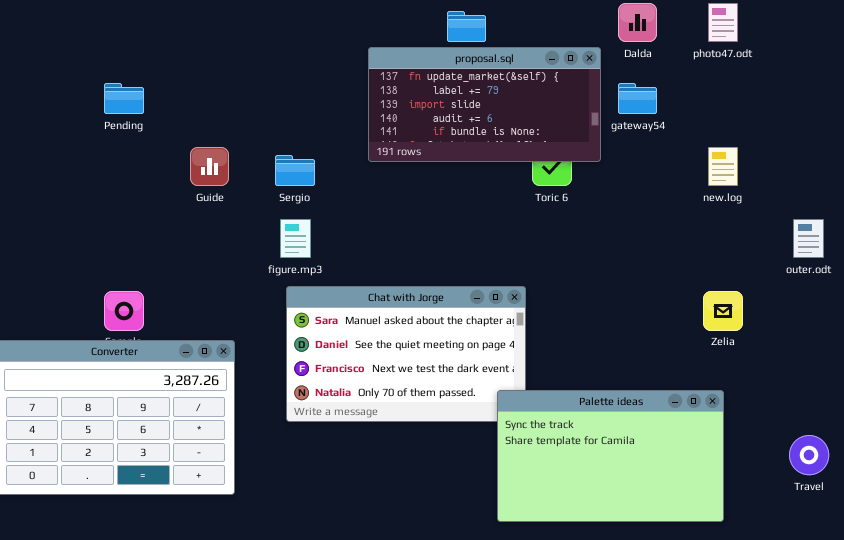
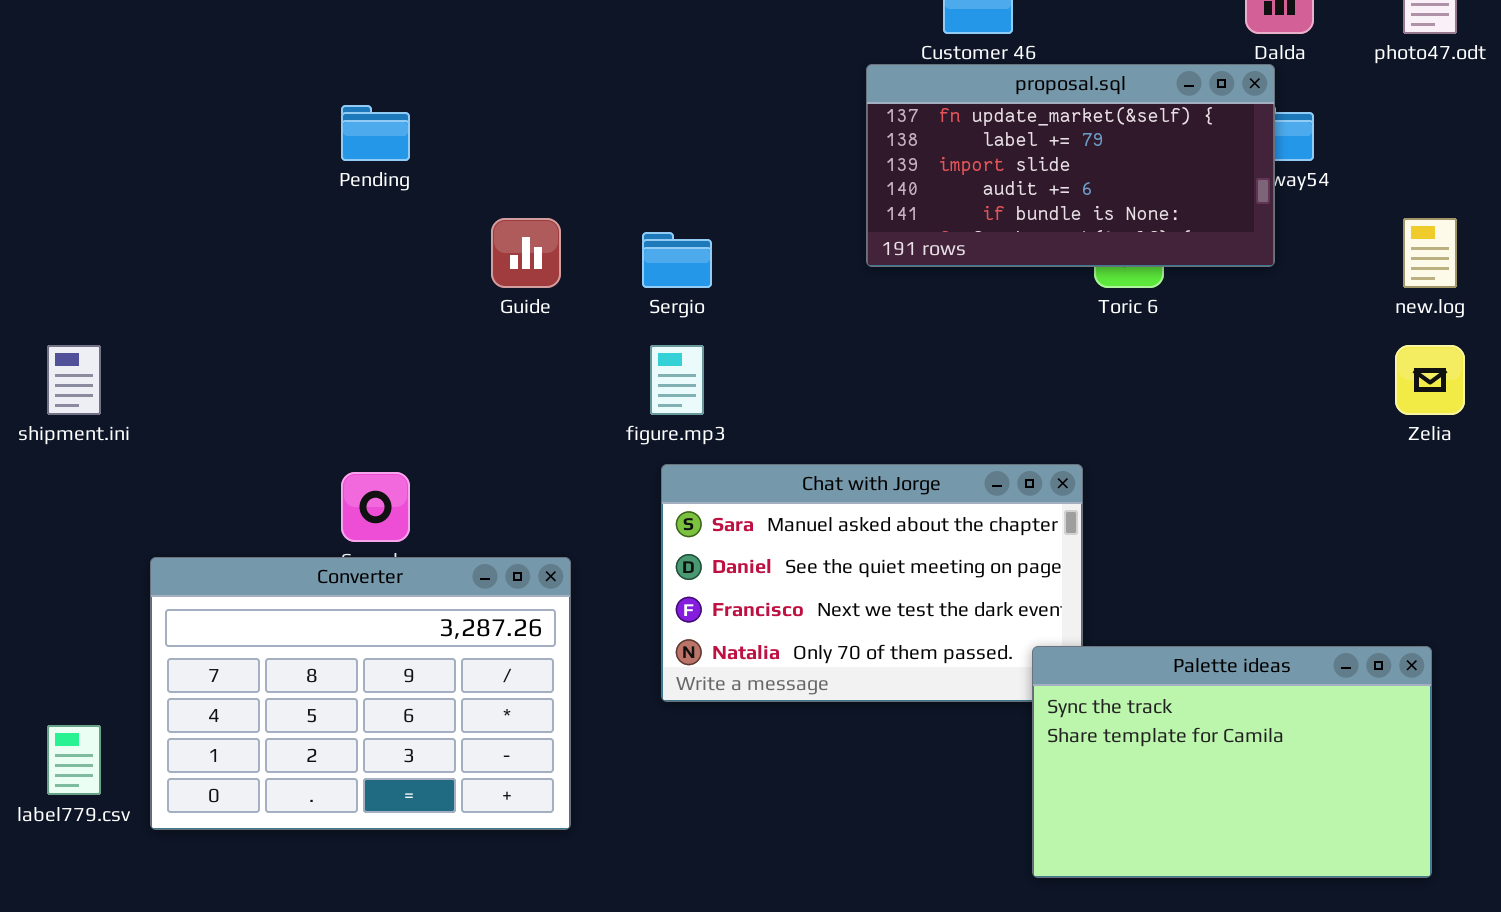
proposal.sql: [368,47,601,162] -> [866,64,1275,267], moved
Zelia: [703,291,743,331] -> [1395,345,1465,415], moved

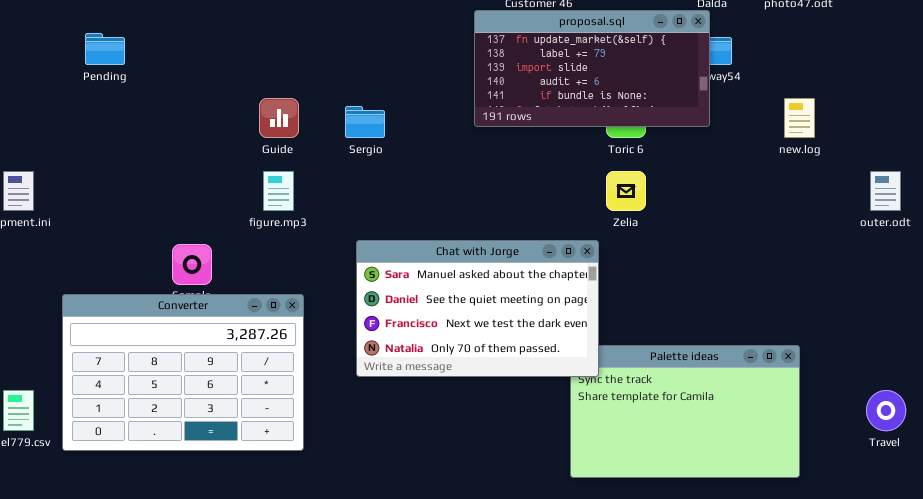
Pending: [341,105,410,161] -> [85,33,125,65], moved
figure.mp3: [650,345,704,415] -> [263,171,294,211], moved
Zelia: [1395,345,1465,415] -> [606,171,646,211], moved
Chat with Jorge: [661,464,1083,702] -> [356,240,599,377], raised

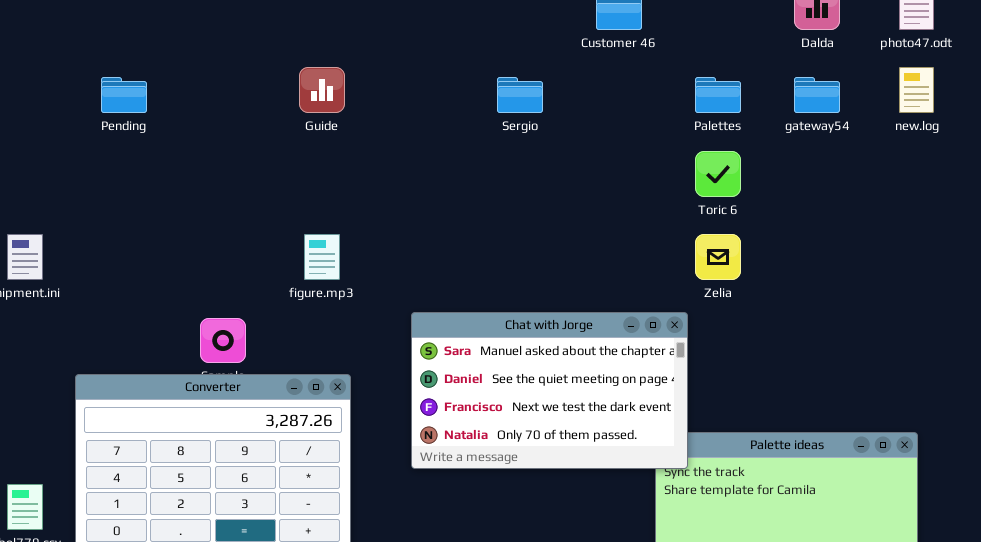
proposal.sql: [474,10,710,127] -> none, closed
Guide: [259,98,299,138] -> [299,67,345,113], moved
new.log: [784,98,815,138] -> [899,67,934,113], moved
Sergio: [345,106,385,138] -> [497,77,543,113], moved

